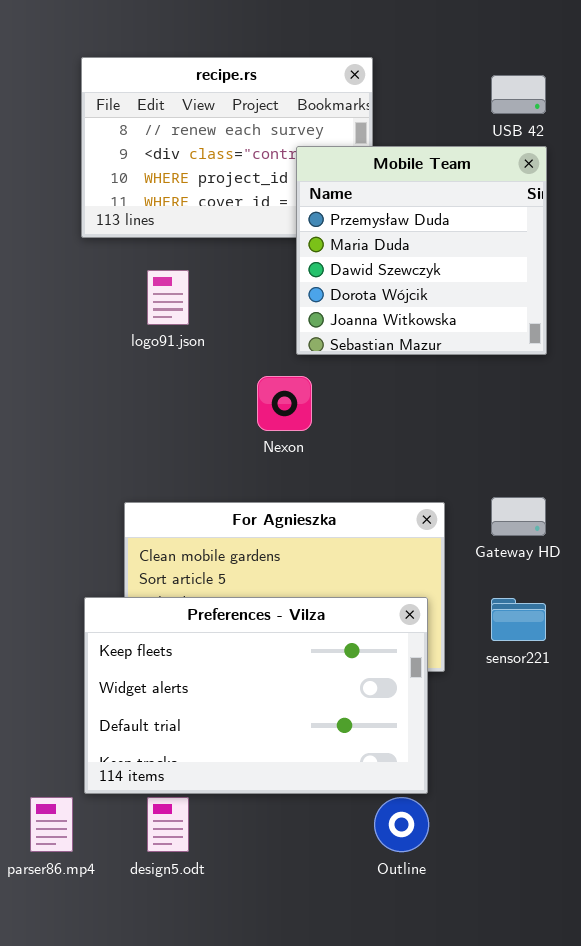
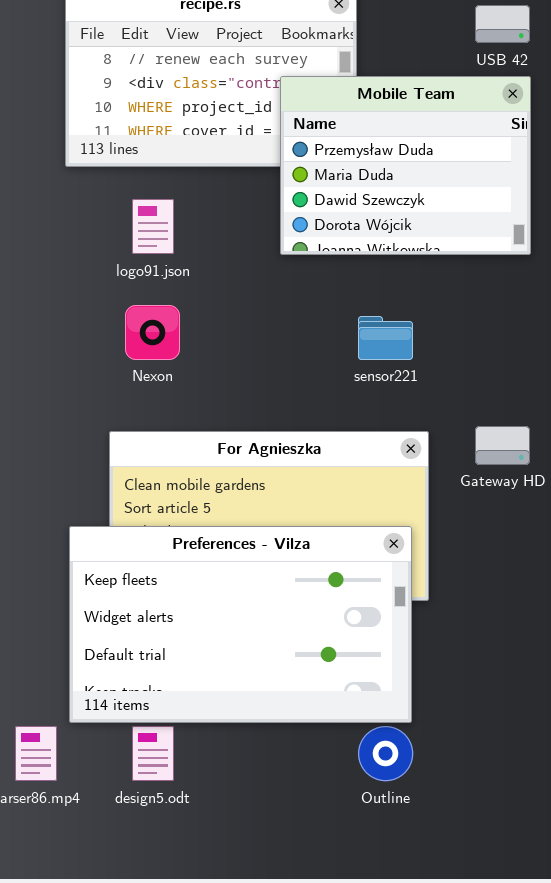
Mobile Team: [296,146,547,355] -> [280,76,531,255], resized
Nexon: [257,376,312,431] -> [125,305,180,360], moved
sensor221: [491,598,546,641] -> [358,316,413,360], moved

